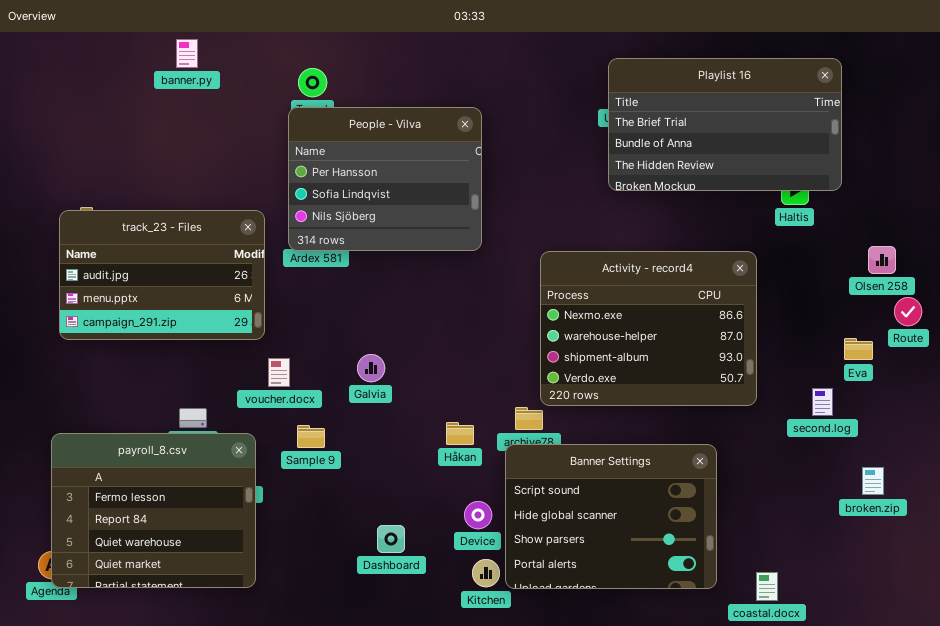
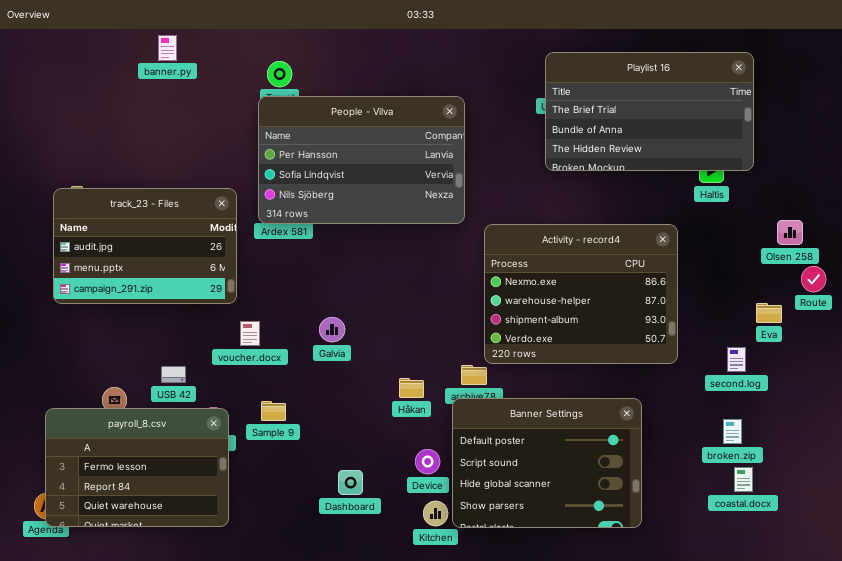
People - Vilva: [288,107,482,251] -> [258,96,465,224], resized
Sample 9: [297,425,325,448] -> [261,401,286,421], moved
payroll_8.csv: [51,433,256,588] -> [45,408,229,527], resized
Banner Settings: [505,444,717,589] -> [452,398,642,528], scrolled up 1 row
broken.zip: [862,467,884,495] -> [723,419,742,444], moved
coastal.docx: [756,572,778,601] -> [734,467,753,492], moved

